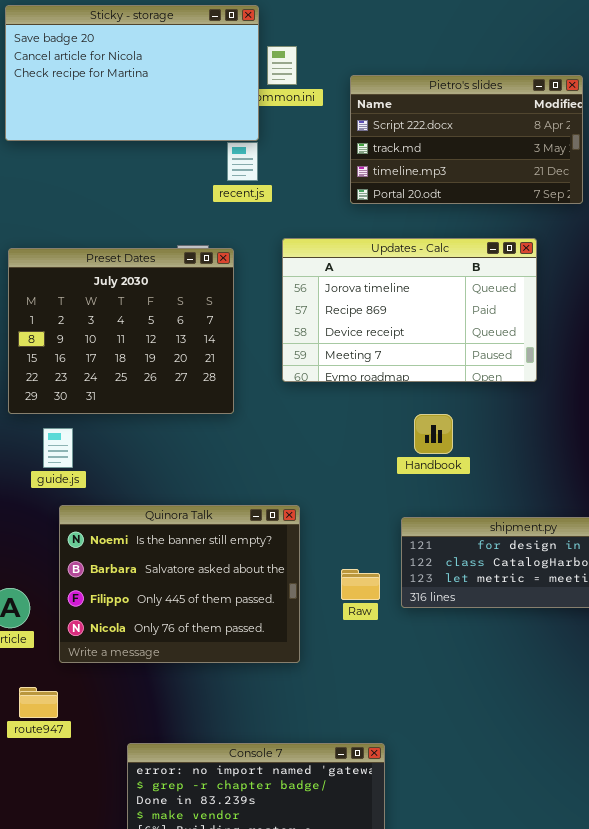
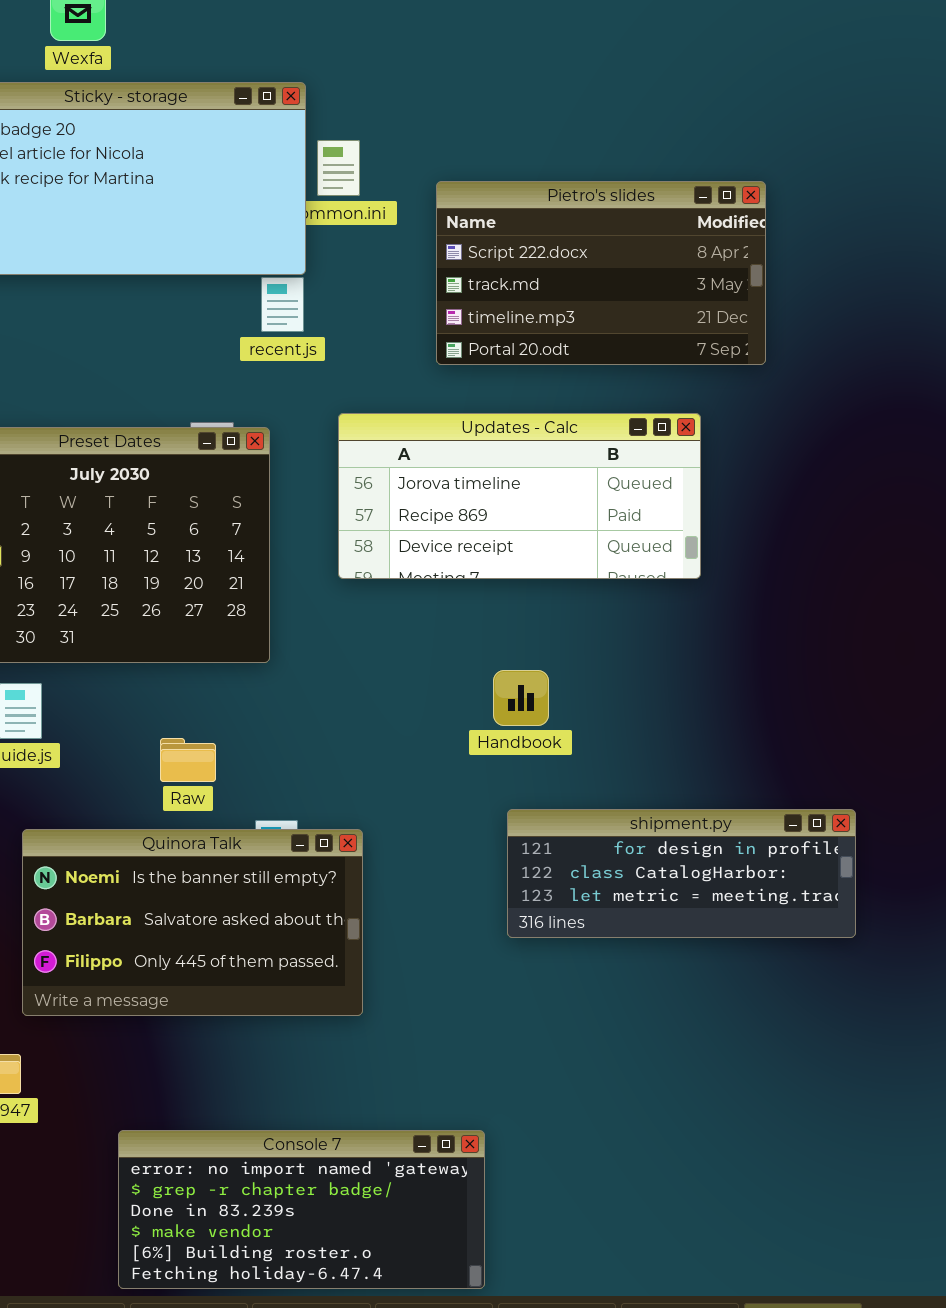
Updates - Calc: [282,238,537,382] -> [338,413,701,579], resized
Handbook: [414,414,453,454] -> [493,670,549,726], moved
Quinora Talk: [59,505,300,663] -> [22,829,363,1016], resized
Raw: [341,569,380,600] -> [160,738,216,782], moved

